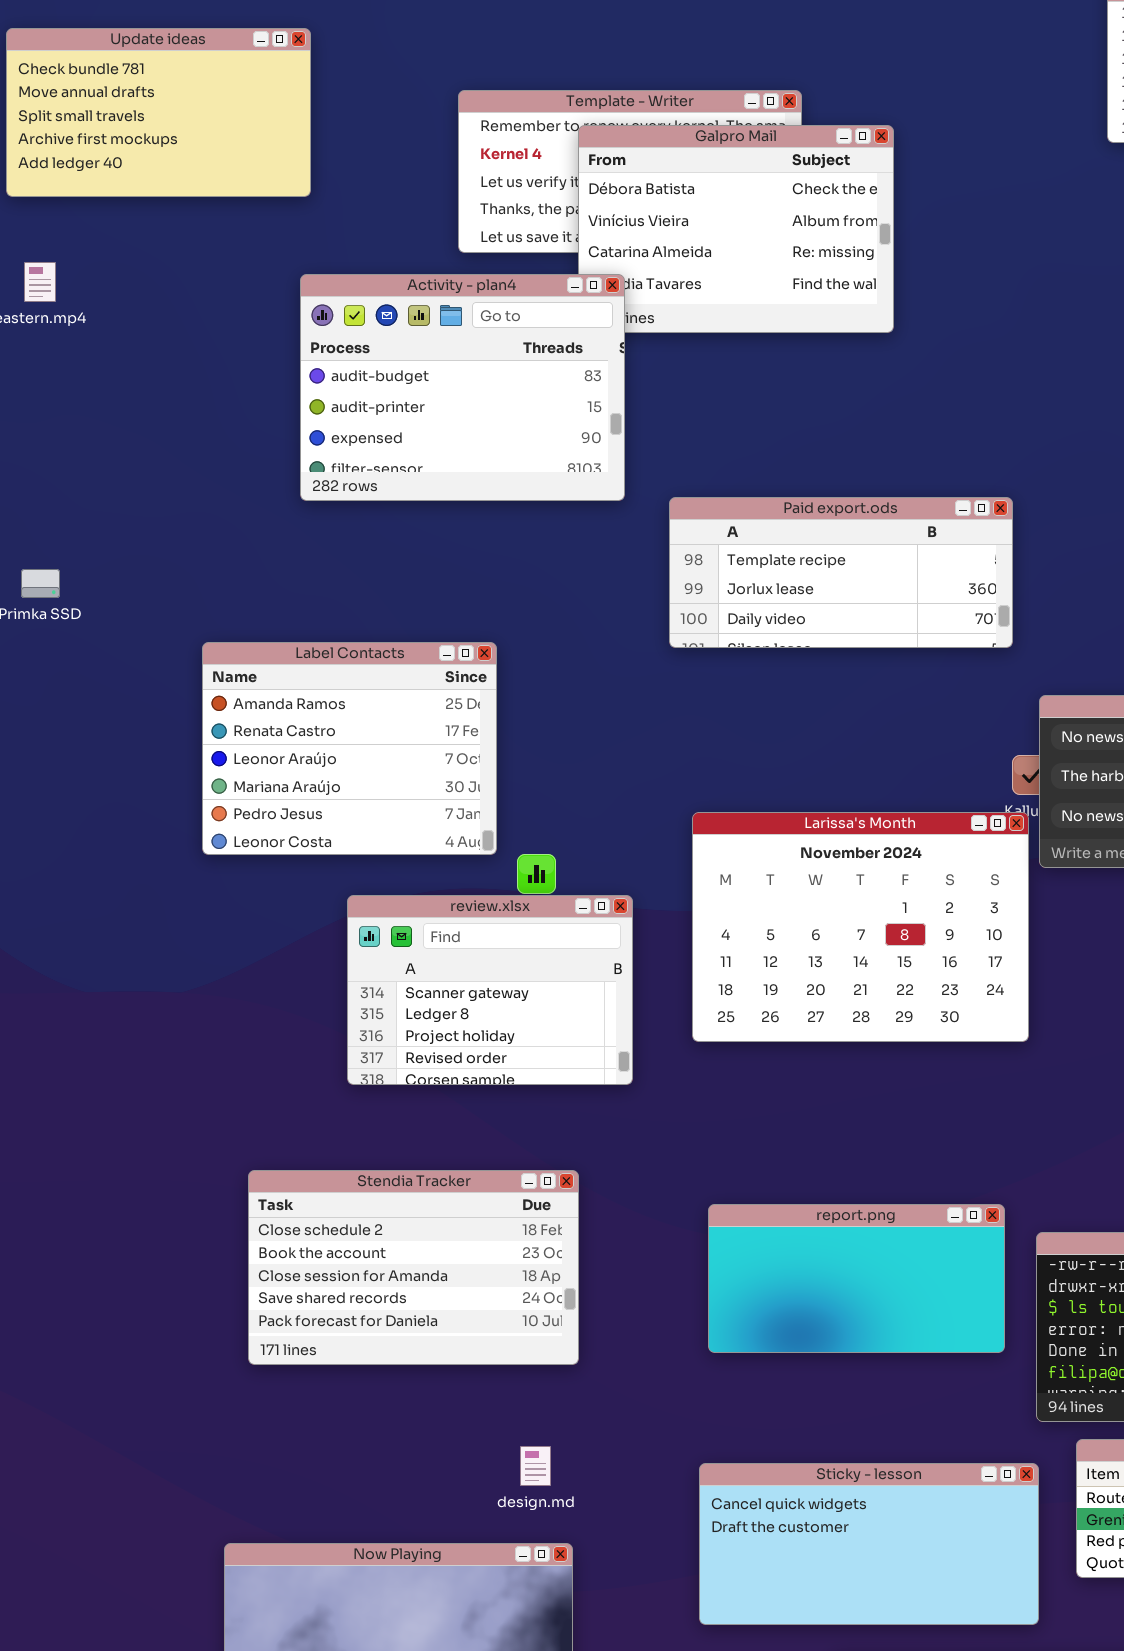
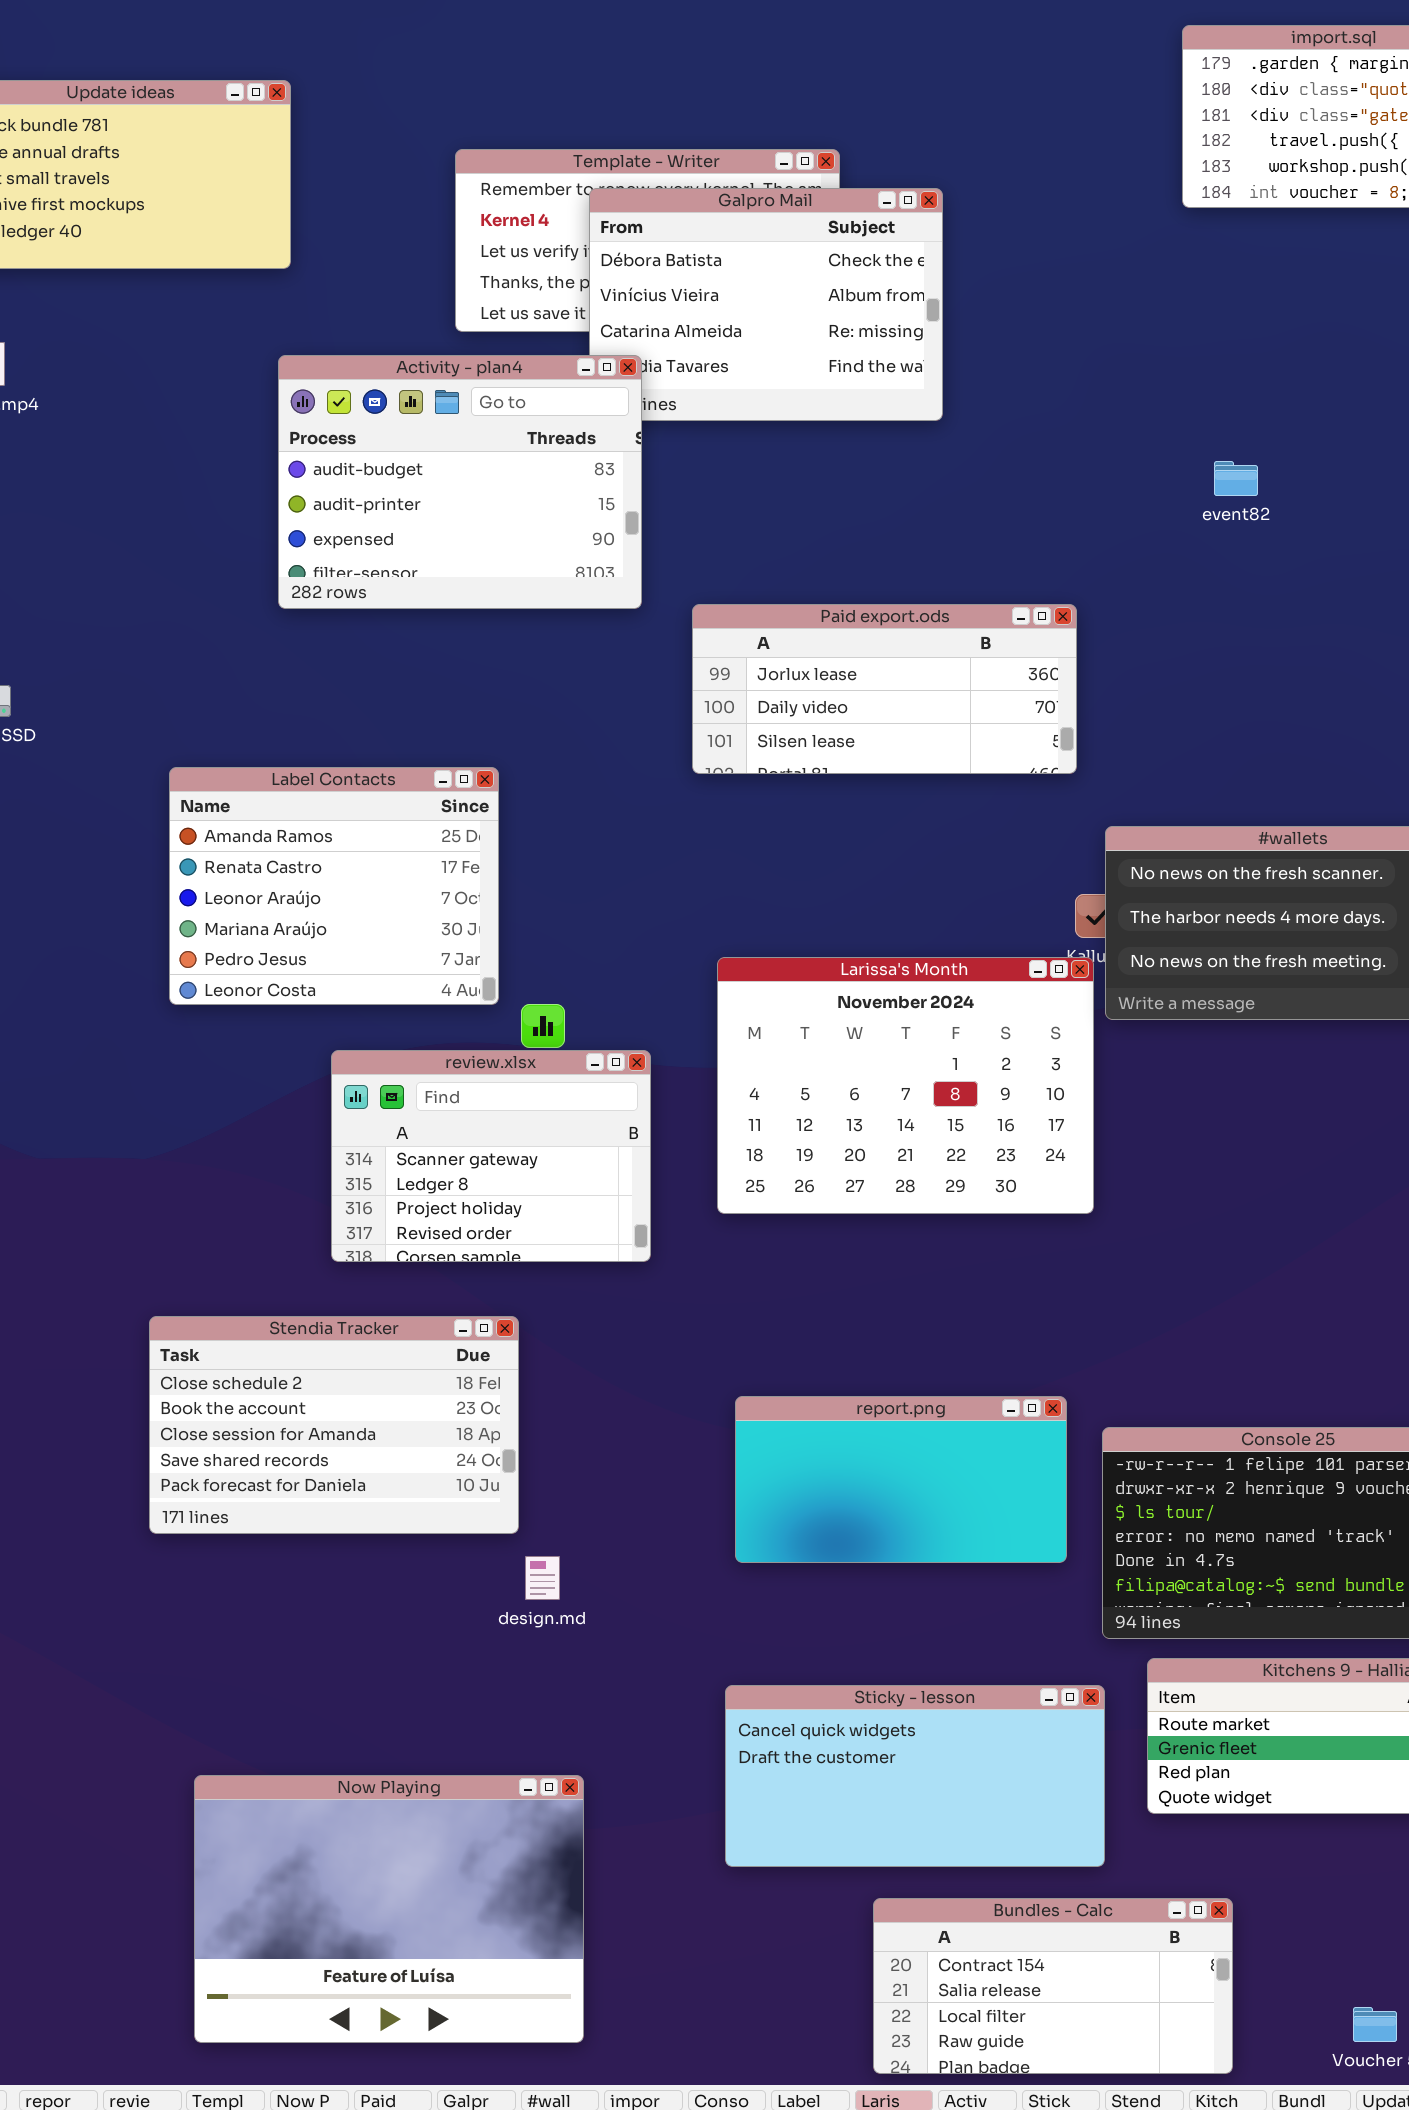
Paid export.ods: [669,497,1013,648] -> [692,604,1077,774], scrolled down 1 row
Stendia Tracker: [248,1170,579,1365] -> [149,1316,519,1534], moved
design.md: [520,1446,551,1486] -> [525,1556,560,1600], moved

